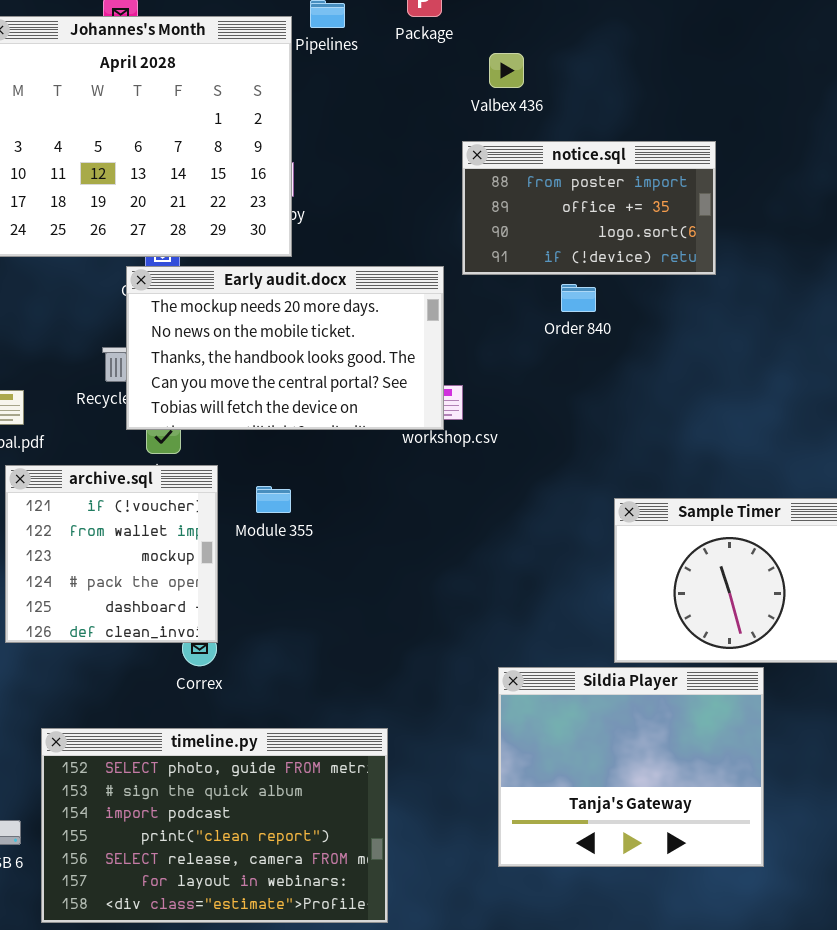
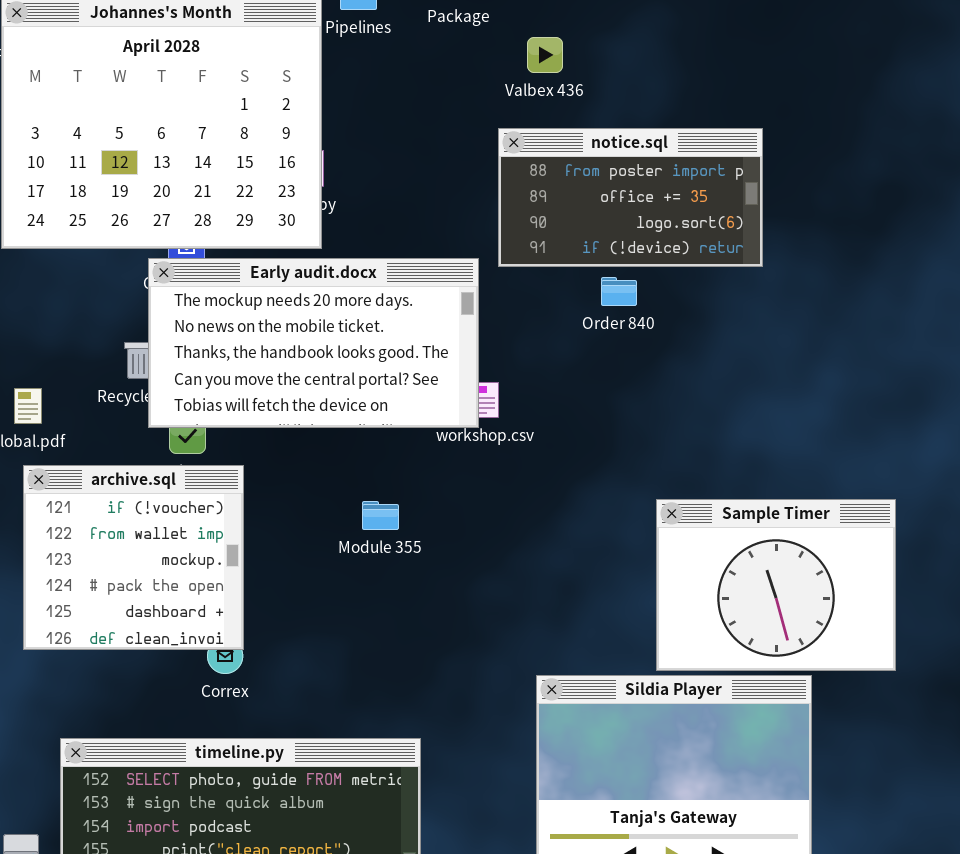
Module 355: [256,486,291,513] -> [362,501,399,530], moved

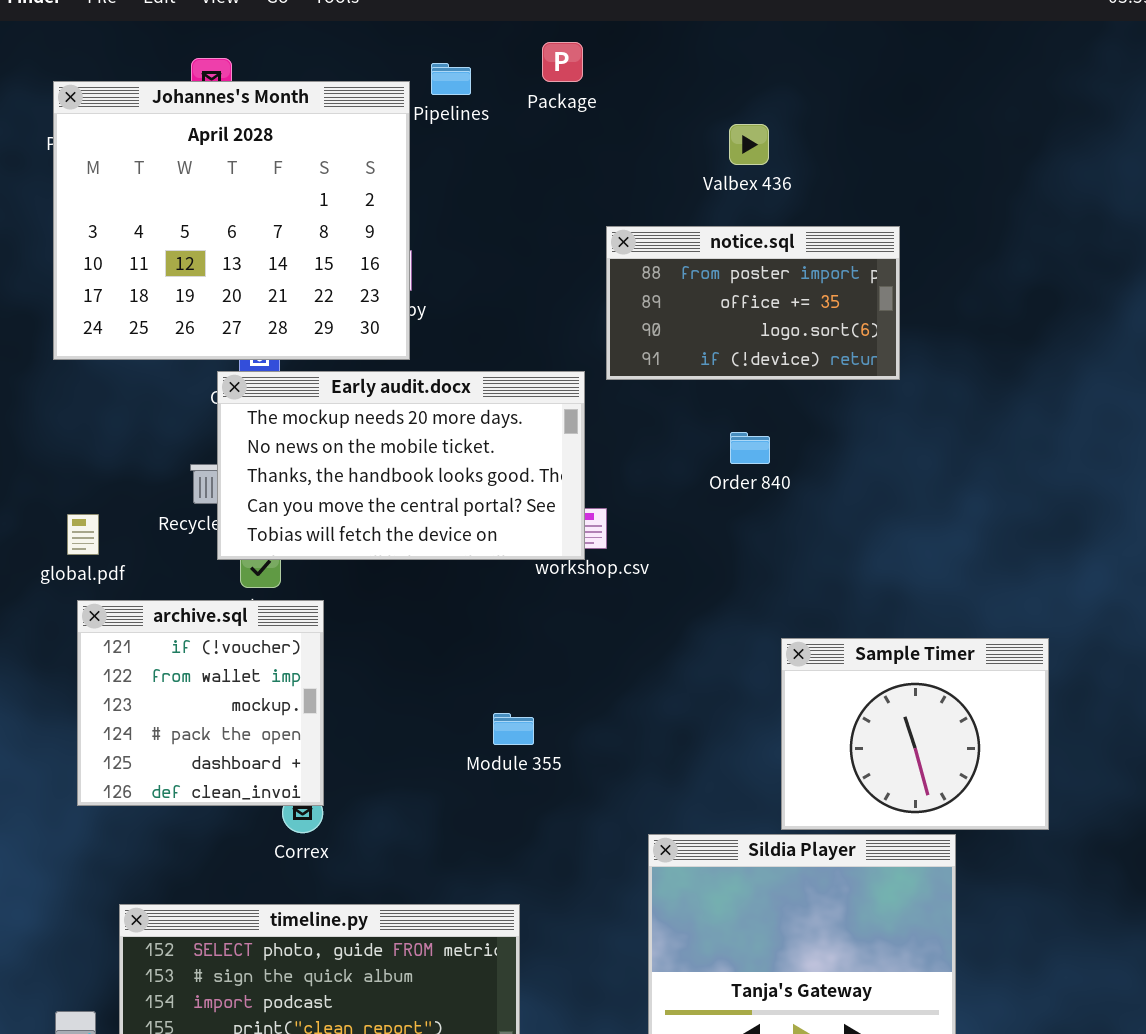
Valbex 436: [527,37,563,73] -> [729,124,769,165], moved
Order 840: [601,277,637,306] -> [730,432,770,464], moved
Module 355: [362,501,399,530] -> [493,713,534,745], moved

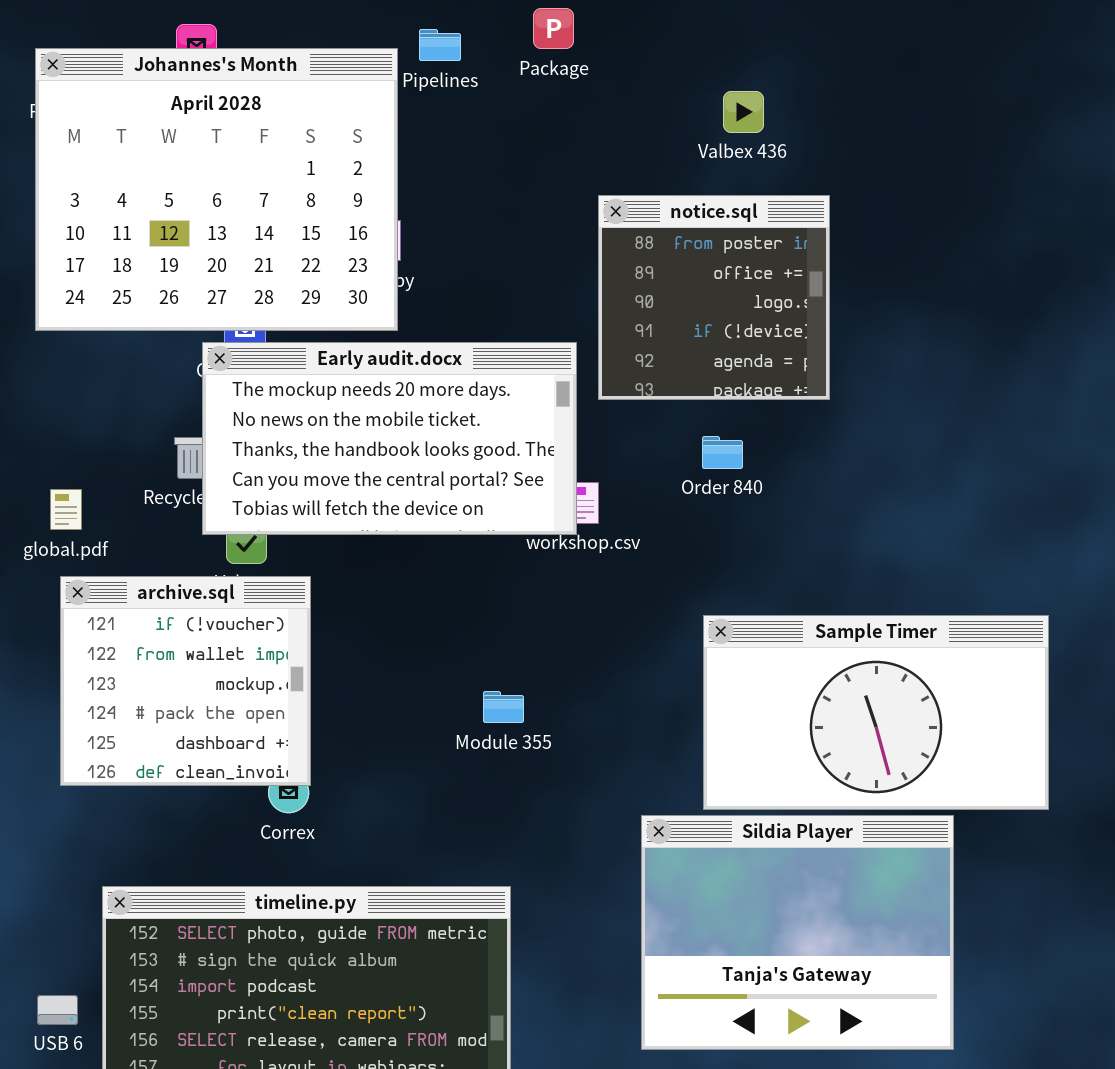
notice.sql: [606,226,900,380] -> [598,195,830,400], resized
Order 840: [730,432,770,464] -> [702,436,743,469], moved
Sample Timer: [781,638,1049,830] -> [703,615,1049,810], resized

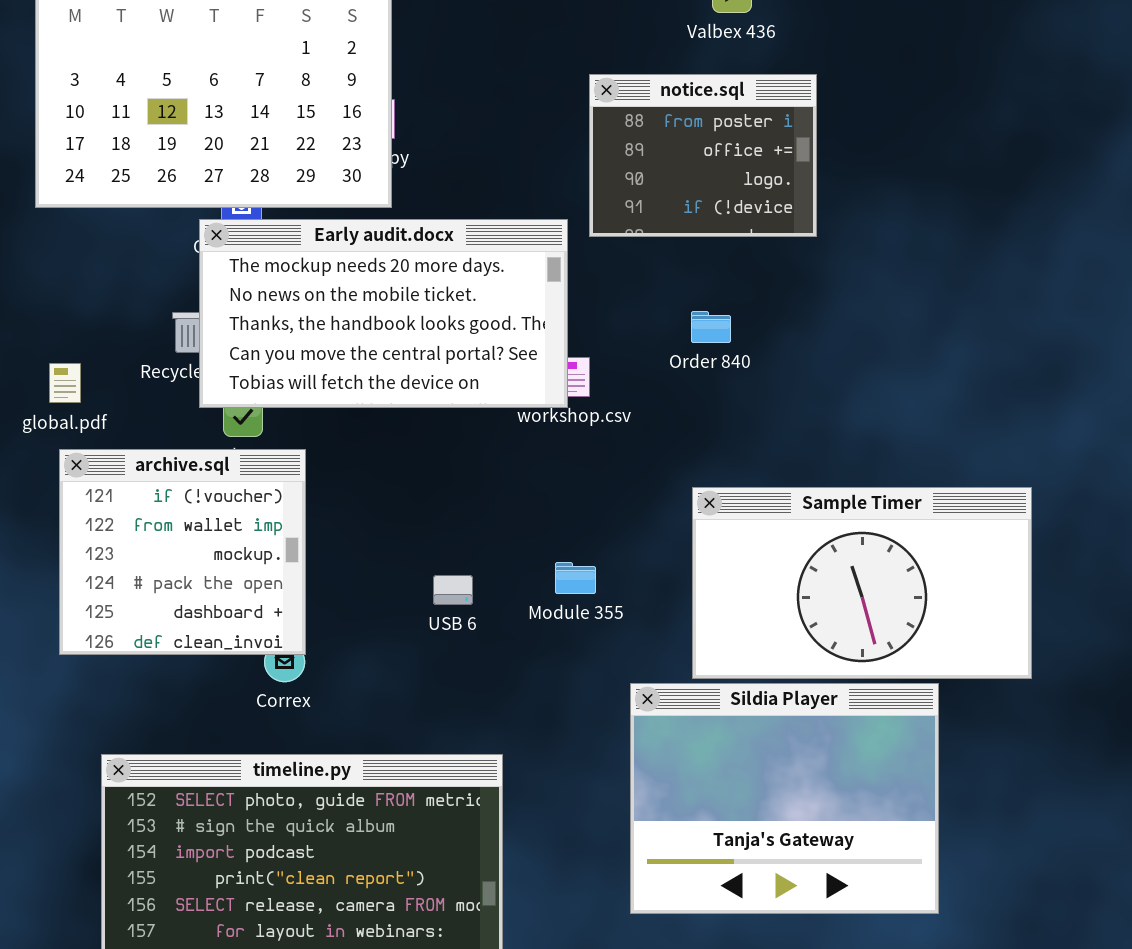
notice.sql: [598,195,830,400] -> [589,74,817,237], resized
Module 355: [483,691,524,723] -> [555,562,596,594], moved
USB 6: [37,995,78,1025] -> [433,575,473,605], moved

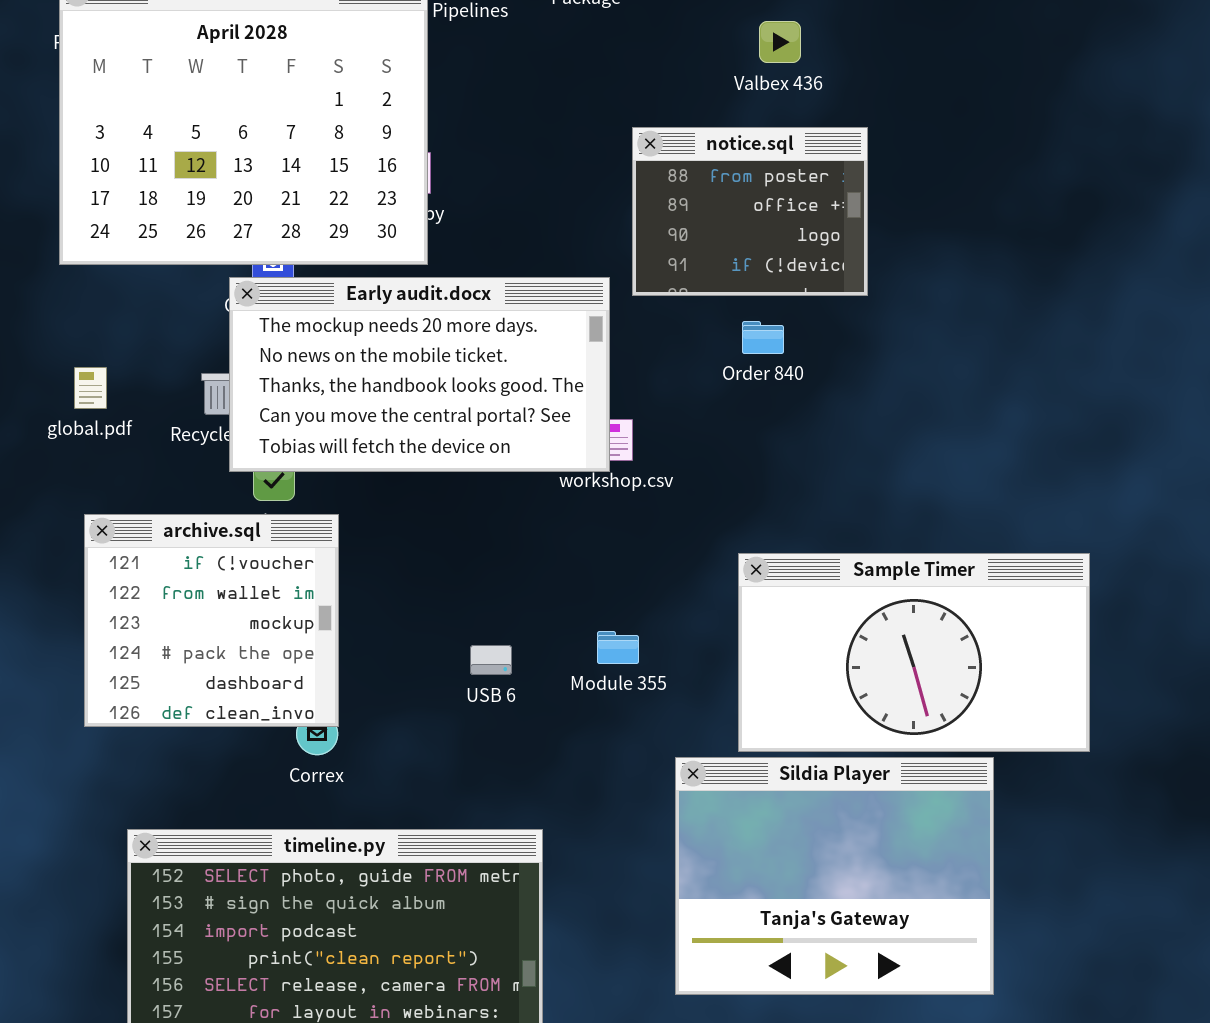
Order 840: [691,311,731,343] -> [742,321,784,354], moved
global.pdf: [49,363,81,403] -> [74,367,107,409], moved

